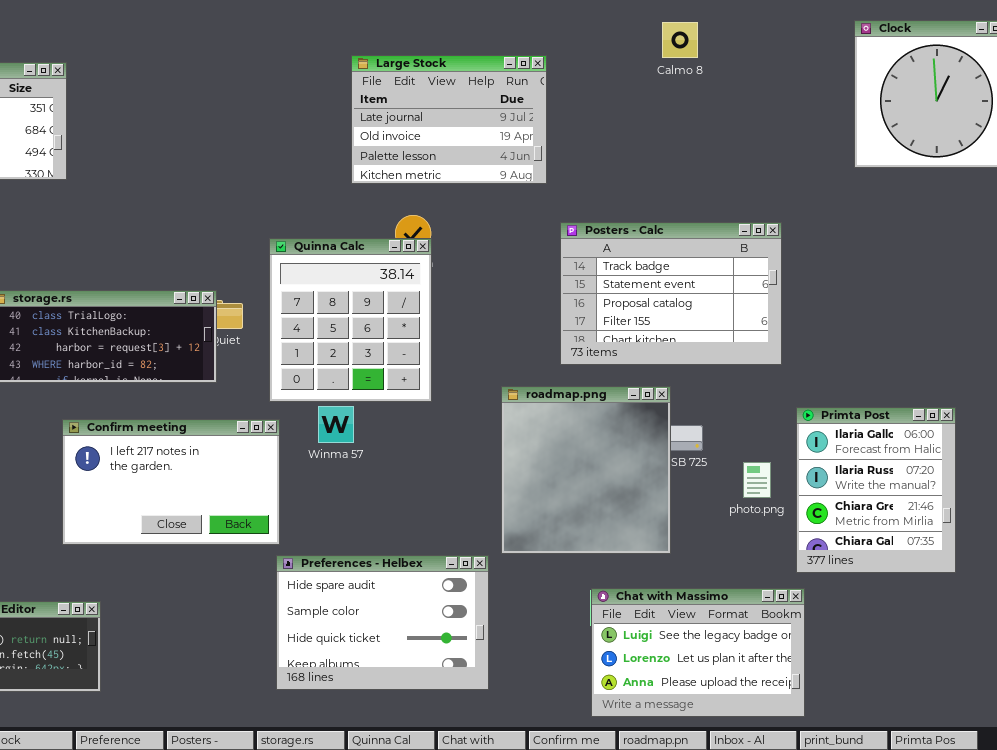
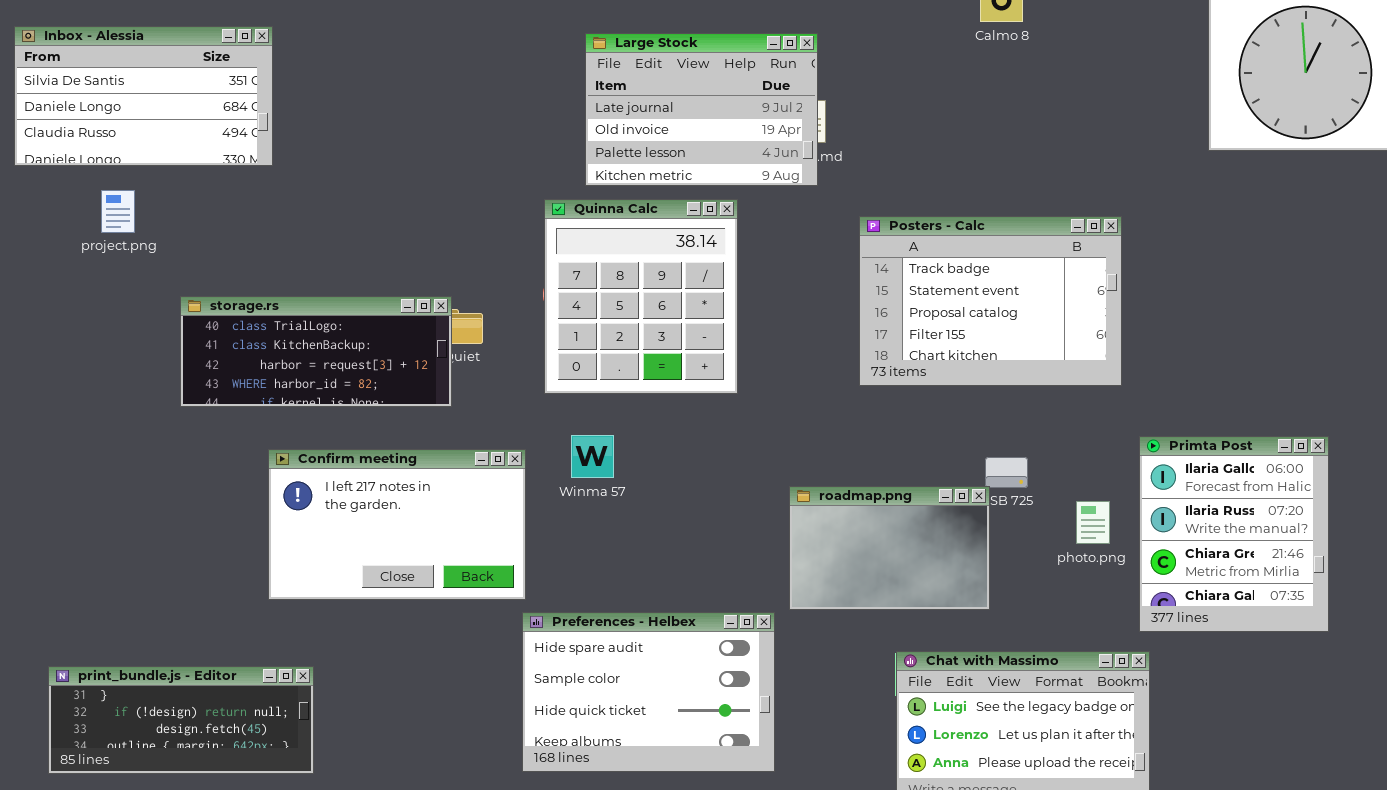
Large Stock: [351,55,547,184] -> [585,33,818,186], moved
Quinna Calc: [269,238,432,402] -> [544,199,738,394], moved
roadmap.png: [501,386,671,554] -> [789,486,990,610], resized

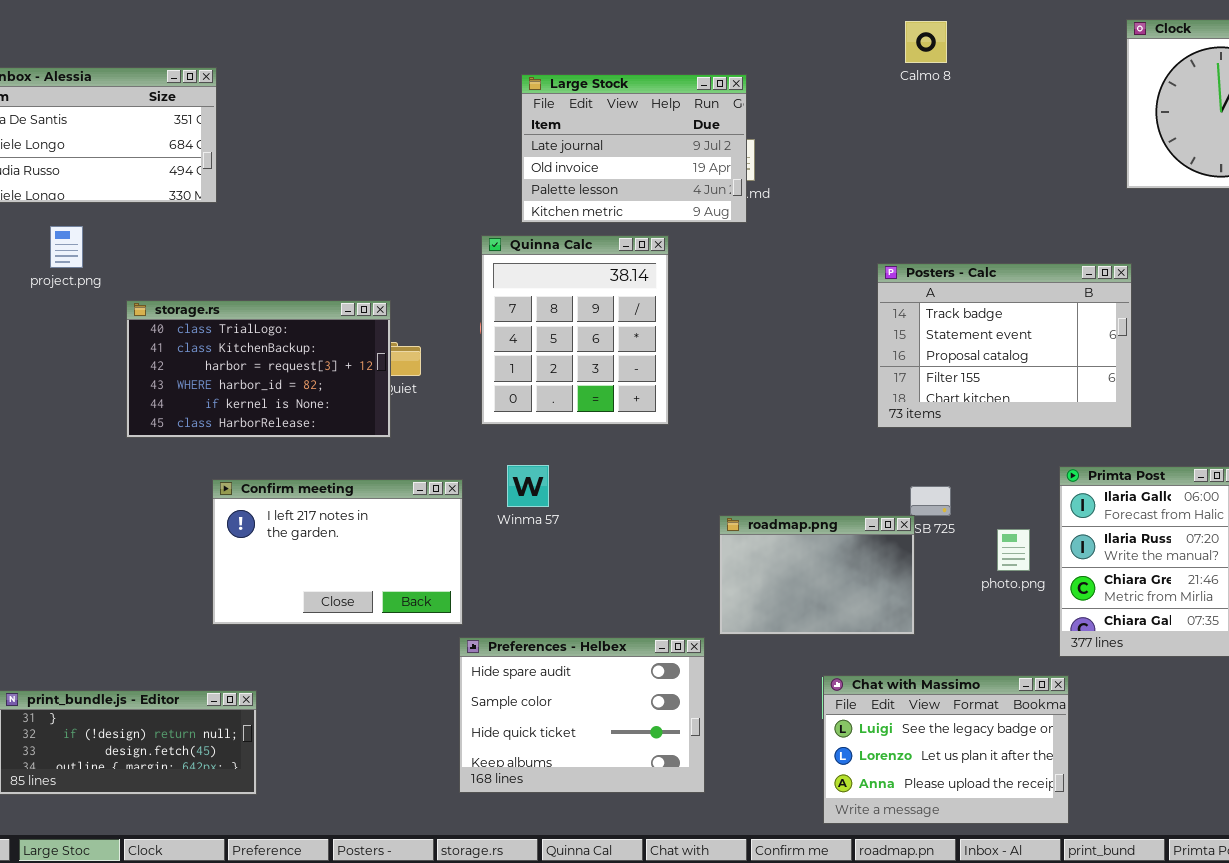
Posters - Calc: [859,216,1122,386] -> [877,263,1132,428], moved
storage.rs: [180,296,452,407] -> [126,300,391,438], resized

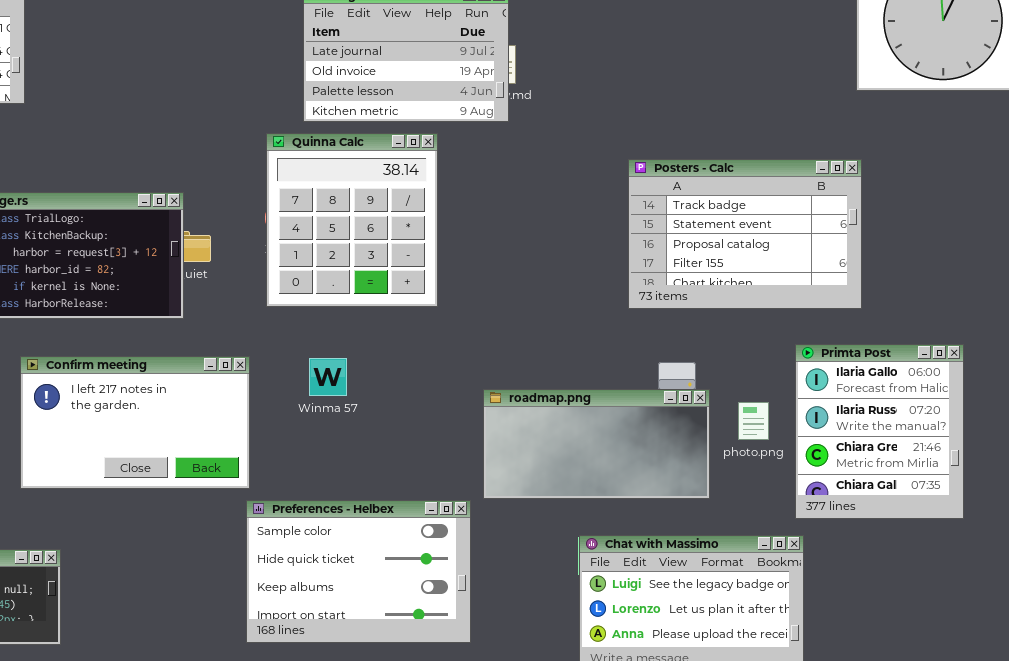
Winma 57: [507,465,549,507] -> [309,358,347,396], moved
roadmap.png: [719,515,915,635] -> [483,389,710,499], resized
Preferences - Helbex: [459,637,705,793] -> [246,500,471,643], scrolled down 1 row

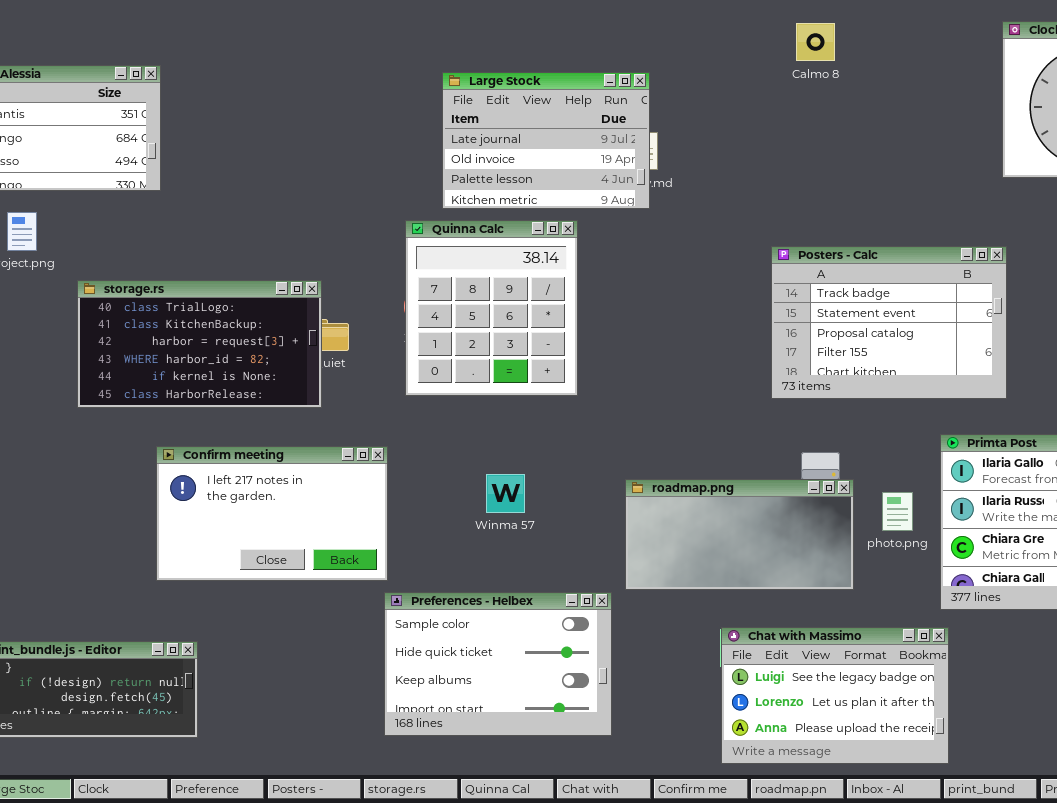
Winma 57: [309,358,347,396] -> [486,474,525,513], moved

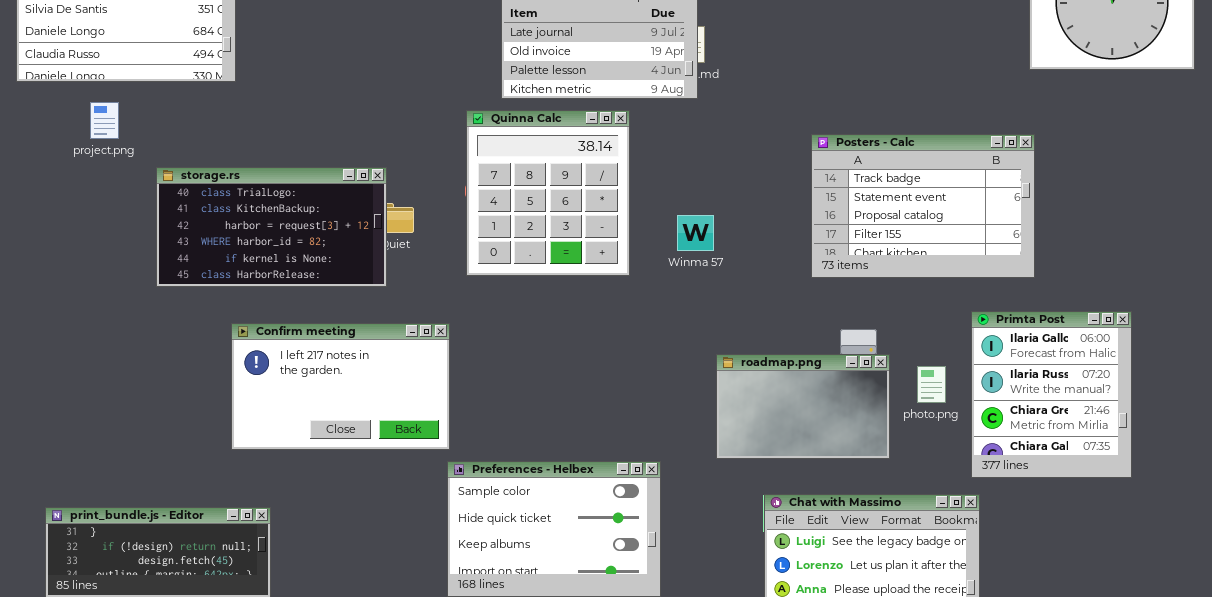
Winma 57: [486,474,525,513] -> [677,215,714,251], moved
roadmap.png: [625,479,854,590] -> [716,354,890,459], resized

